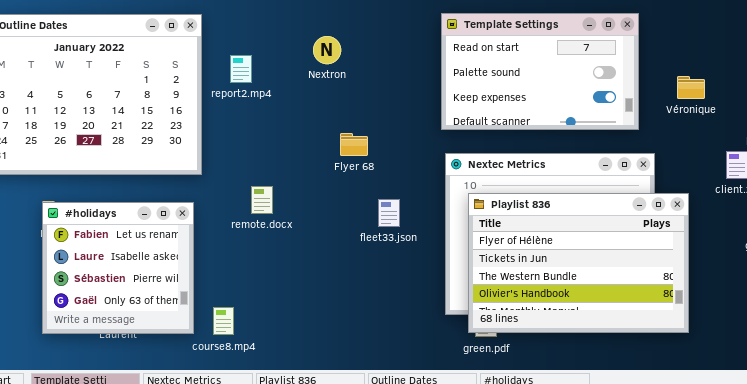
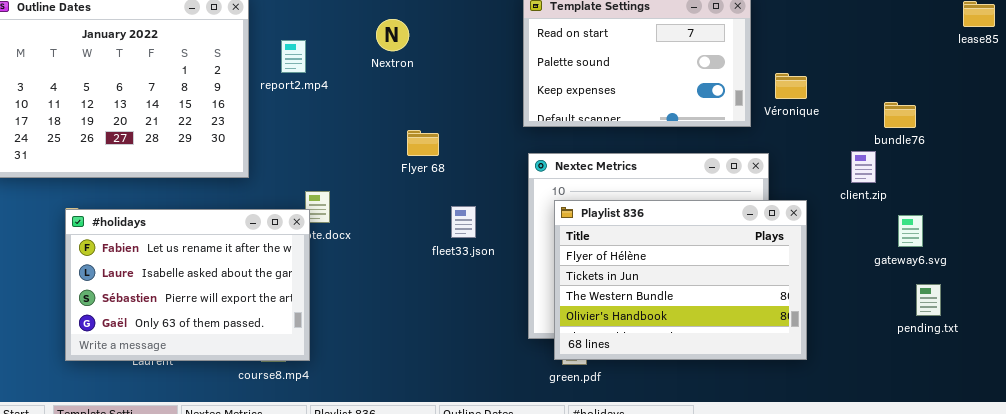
Véronique: [677,76,705,99] -> [775,73,807,99], moved
#holidays: [42,202,194,334] -> [65,209,310,361], resized

